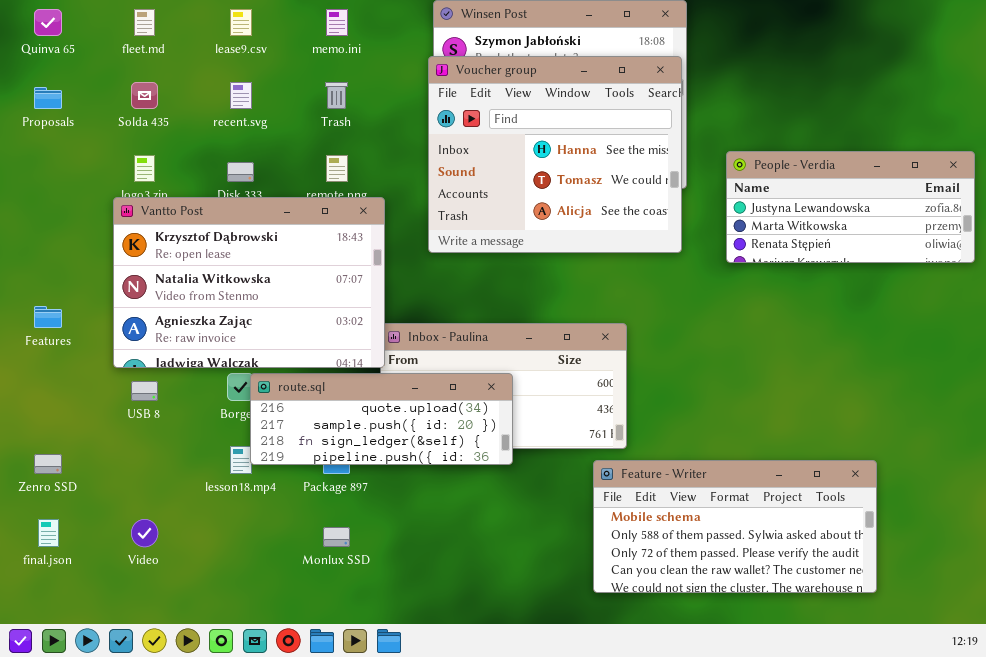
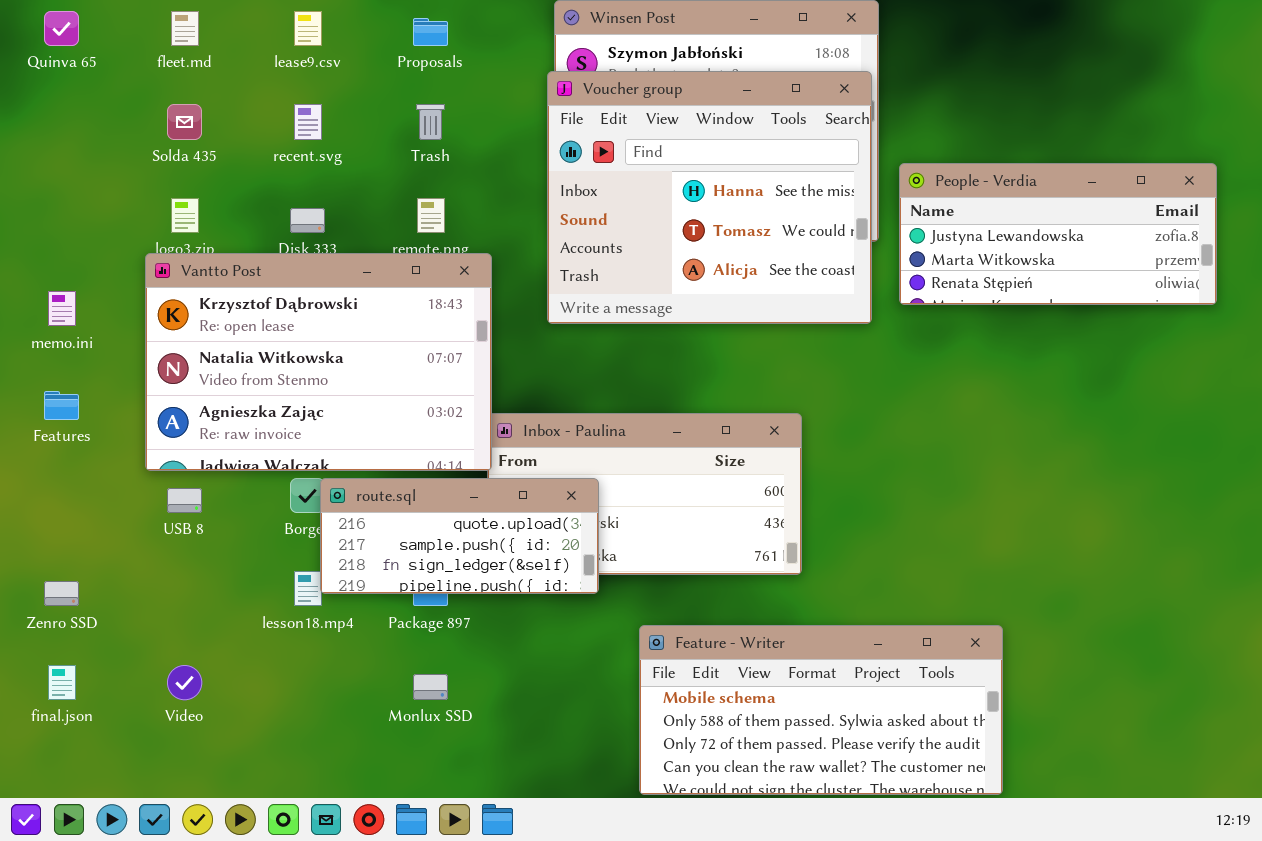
memo.ini: [326,9,348,36] -> [48,291,76,326], moved
Proposals: [34,87,62,109] -> [413,18,448,46], moved
People - Verdia: [726,151,975,263] -> [899,163,1217,305], moved
route.sql: [250,373,513,465] -> [320,478,599,594], resized
Feature - Writer: [593,460,877,593] -> [639,625,1003,795], moved

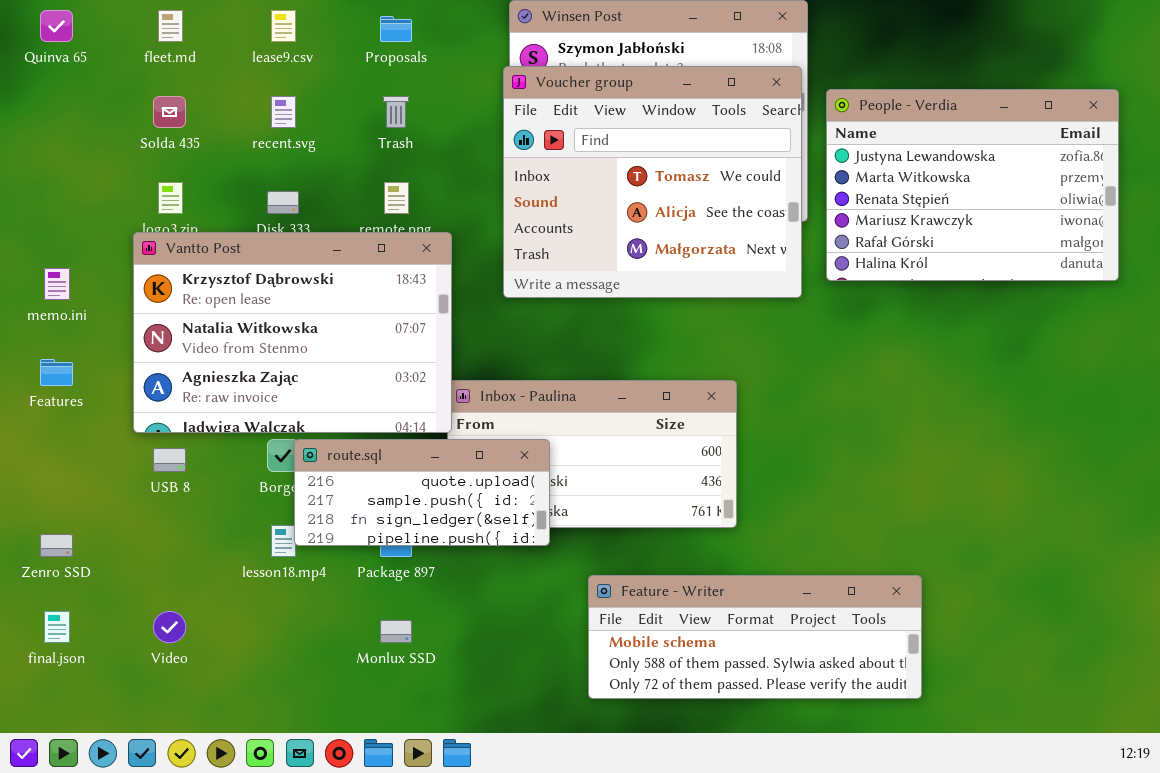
Voucher group: [547,71,872,324] -> [503,66,802,298], scrolled down 1 row
People - Verdia: [899,163,1217,305] -> [826,89,1119,281], resized
Feature - Writer: [639,625,1003,795] -> [588,575,922,699], resized

